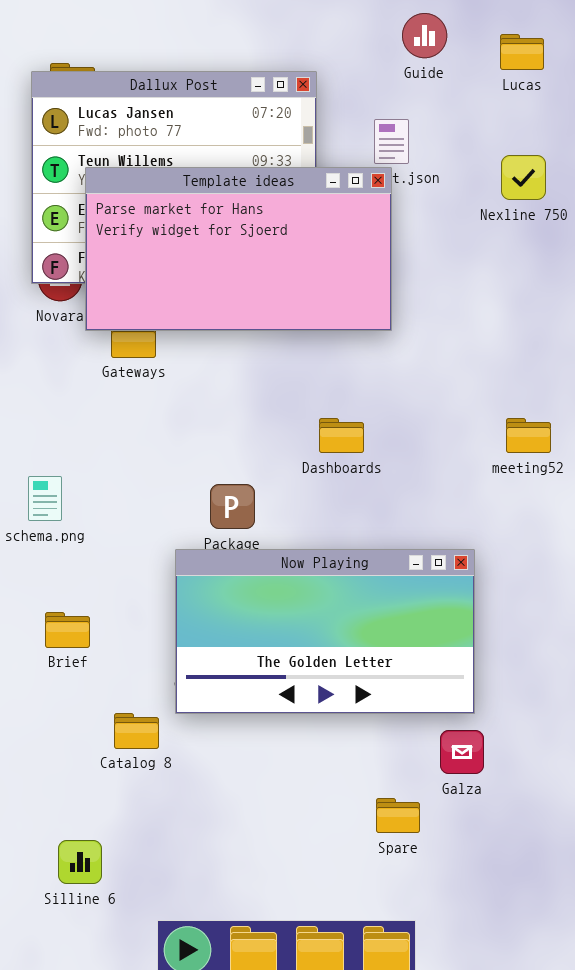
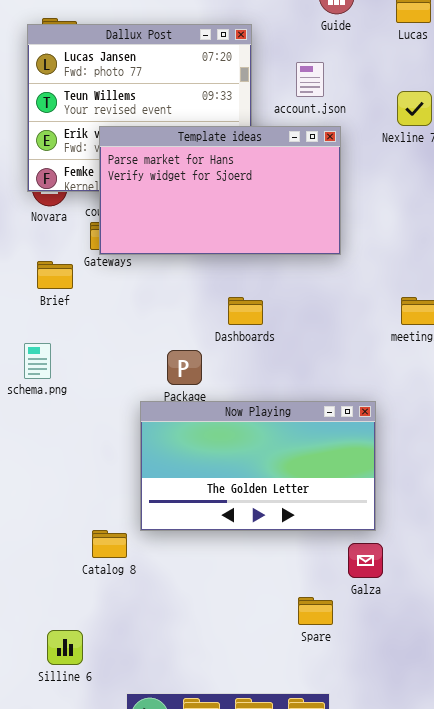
Template ideas: [85,167,392,331] -> [99,126,341,255], moved
Dashboards: [319,418,364,453] -> [228,297,263,325], moved
Brief: [45,612,90,648] -> [37,261,73,289], moved

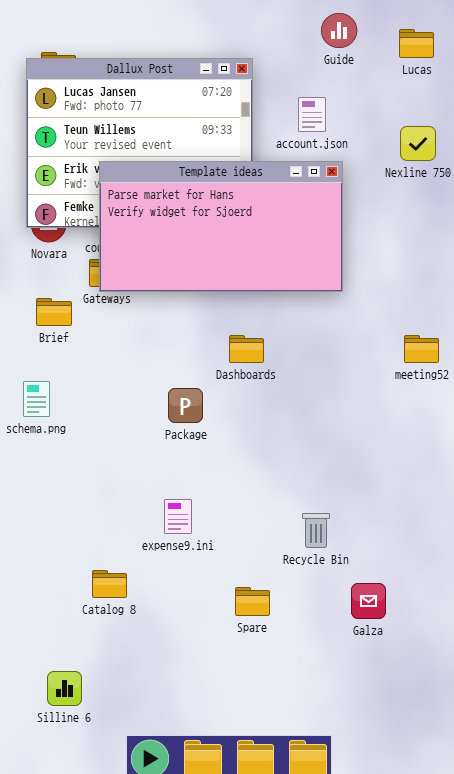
Now Playing: [140,401,376,531] -> none, closed
Spare: [298,597,333,625] -> [235,587,270,616], moved

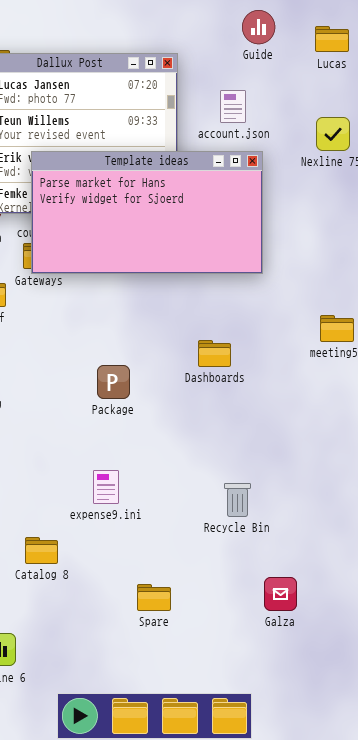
Dashboards: [229,335,264,363] -> [198,340,231,367], moved
Galza: [351,583,386,619] -> [264,577,297,611], moved
Spare: [235,587,270,616] -> [137,584,171,611], moved

